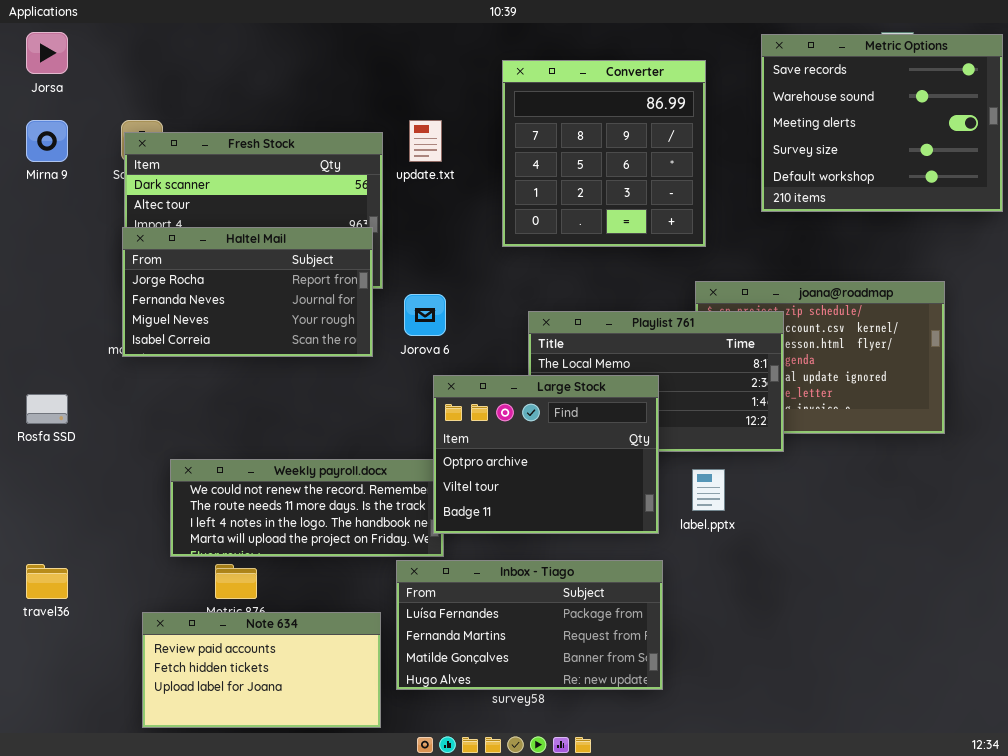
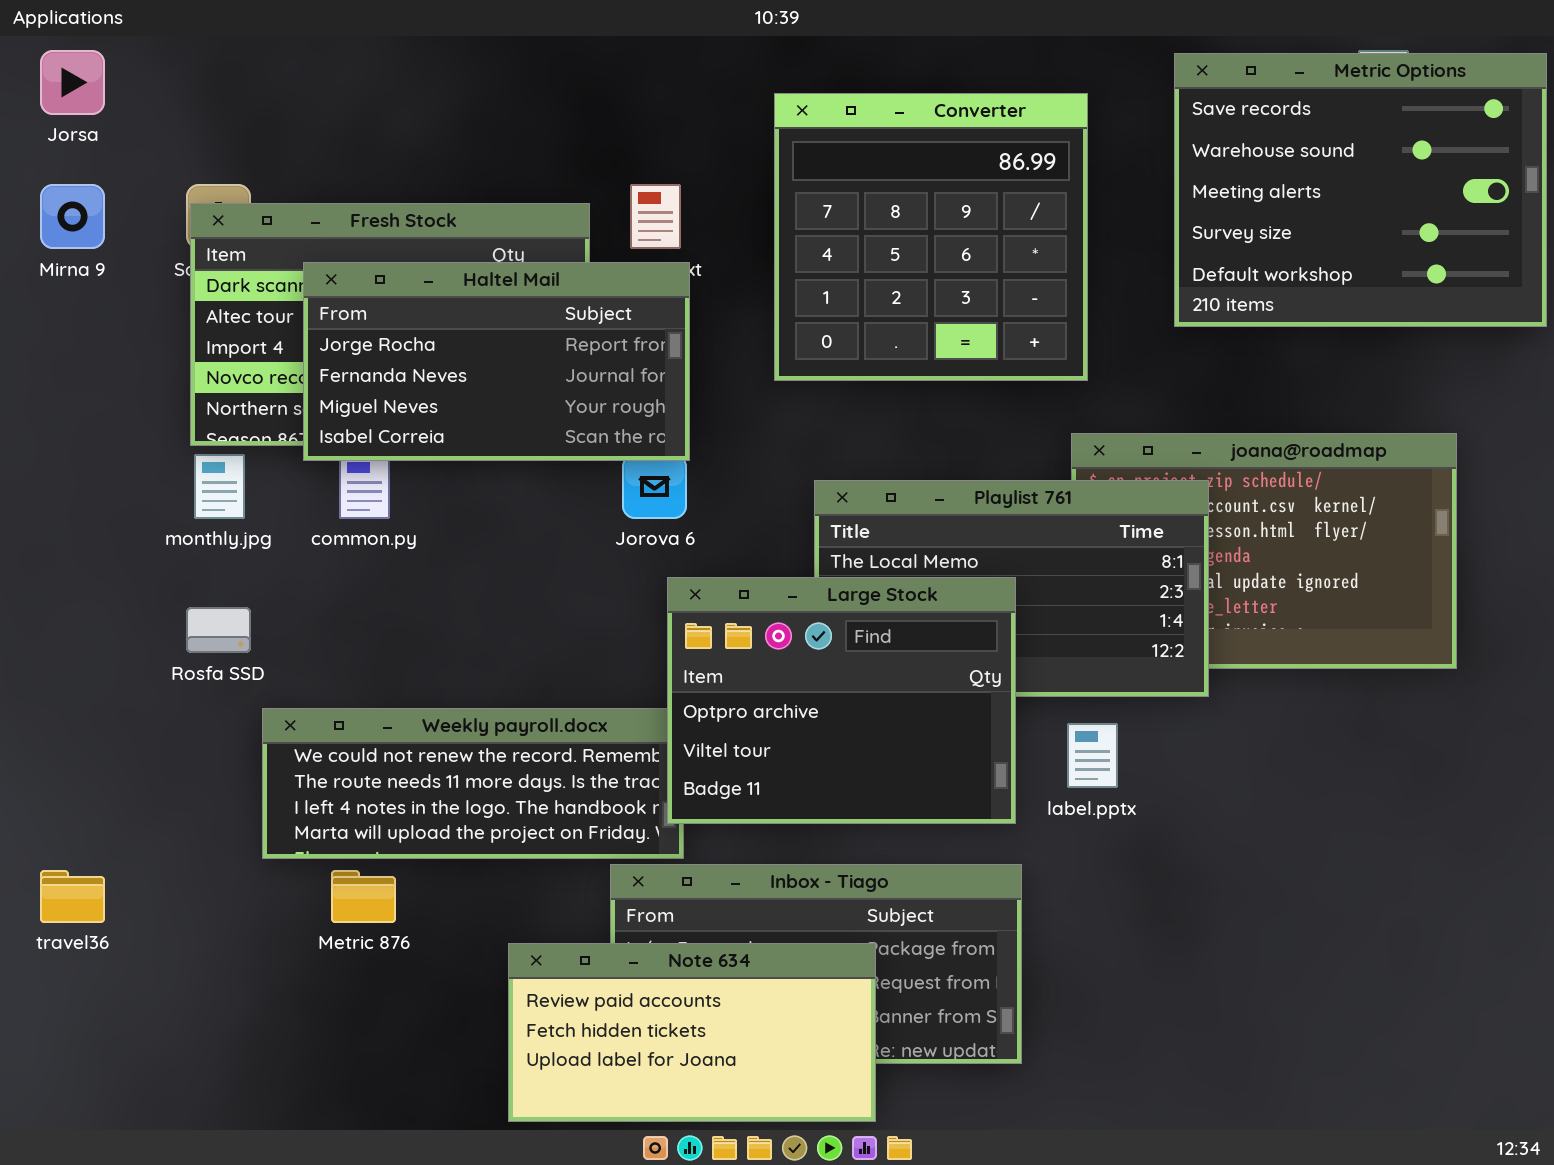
Haltel Mail: [122,227,373,357] -> [303,262,690,461], moved
Rosfa SSD: [26,394,68,424] -> [186,607,251,653], moved
Note 634: [142,612,381,728] -> [508,943,876,1122], moved

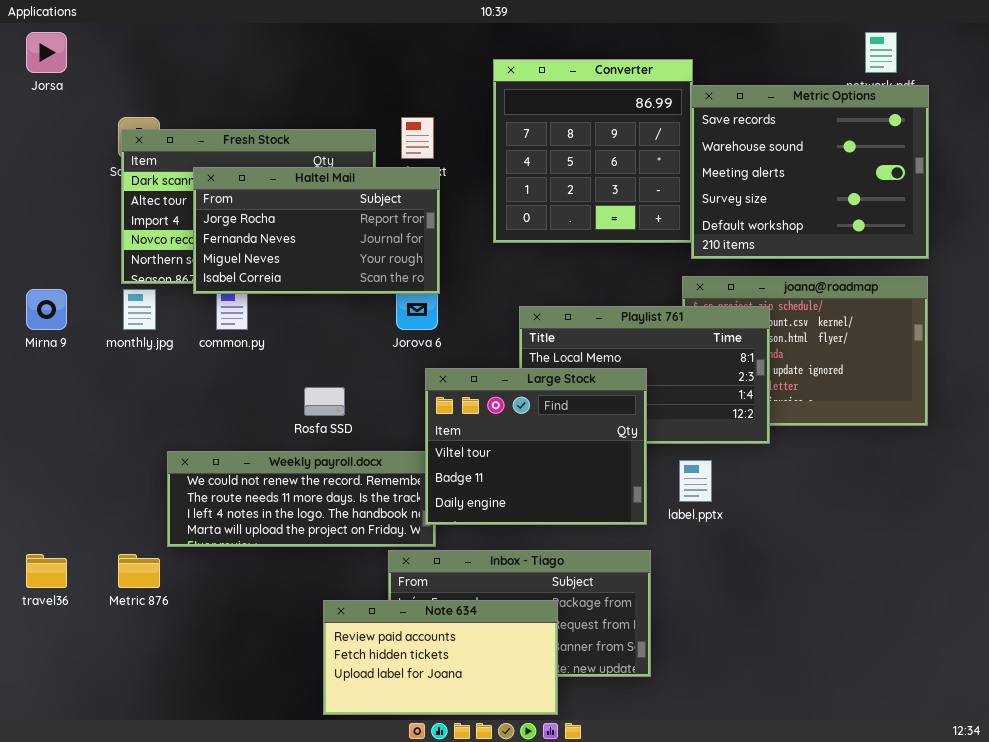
Metric Options: [1174,53,1547,327] -> [691,85,929,259], moved
Mirna 9: [40,184,105,249] -> [26,289,67,330], moved
Large Stock: [667,577,1016,824] -> [425,368,647,525], scrolled down 1 row
Rosfa SSD: [186,607,251,653] -> [304,387,345,416], moved
Metric 876: [331,870,396,923] -> [118,554,160,588], moved

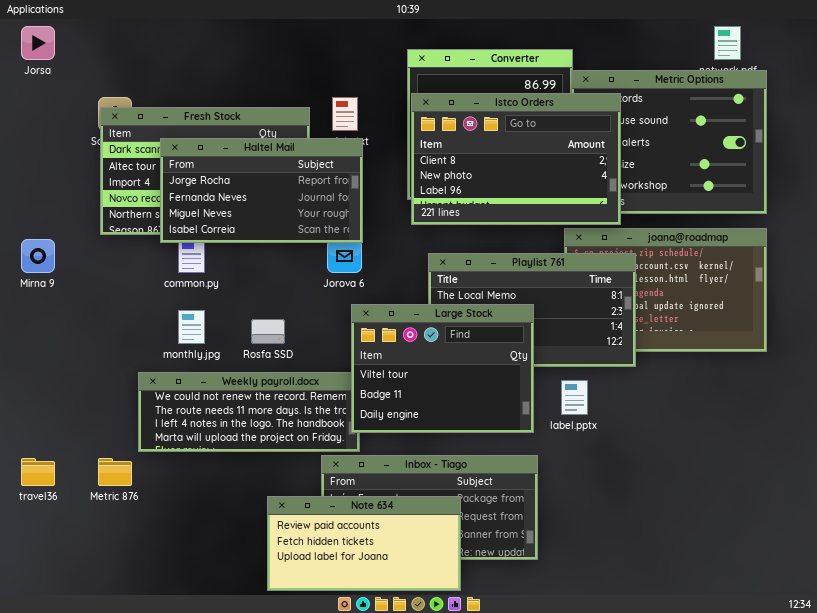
Istco Orders: none -> [411,93,621,225], opened
monthly.jpg: [123,289,156,330] -> [178,310,205,344], moved

